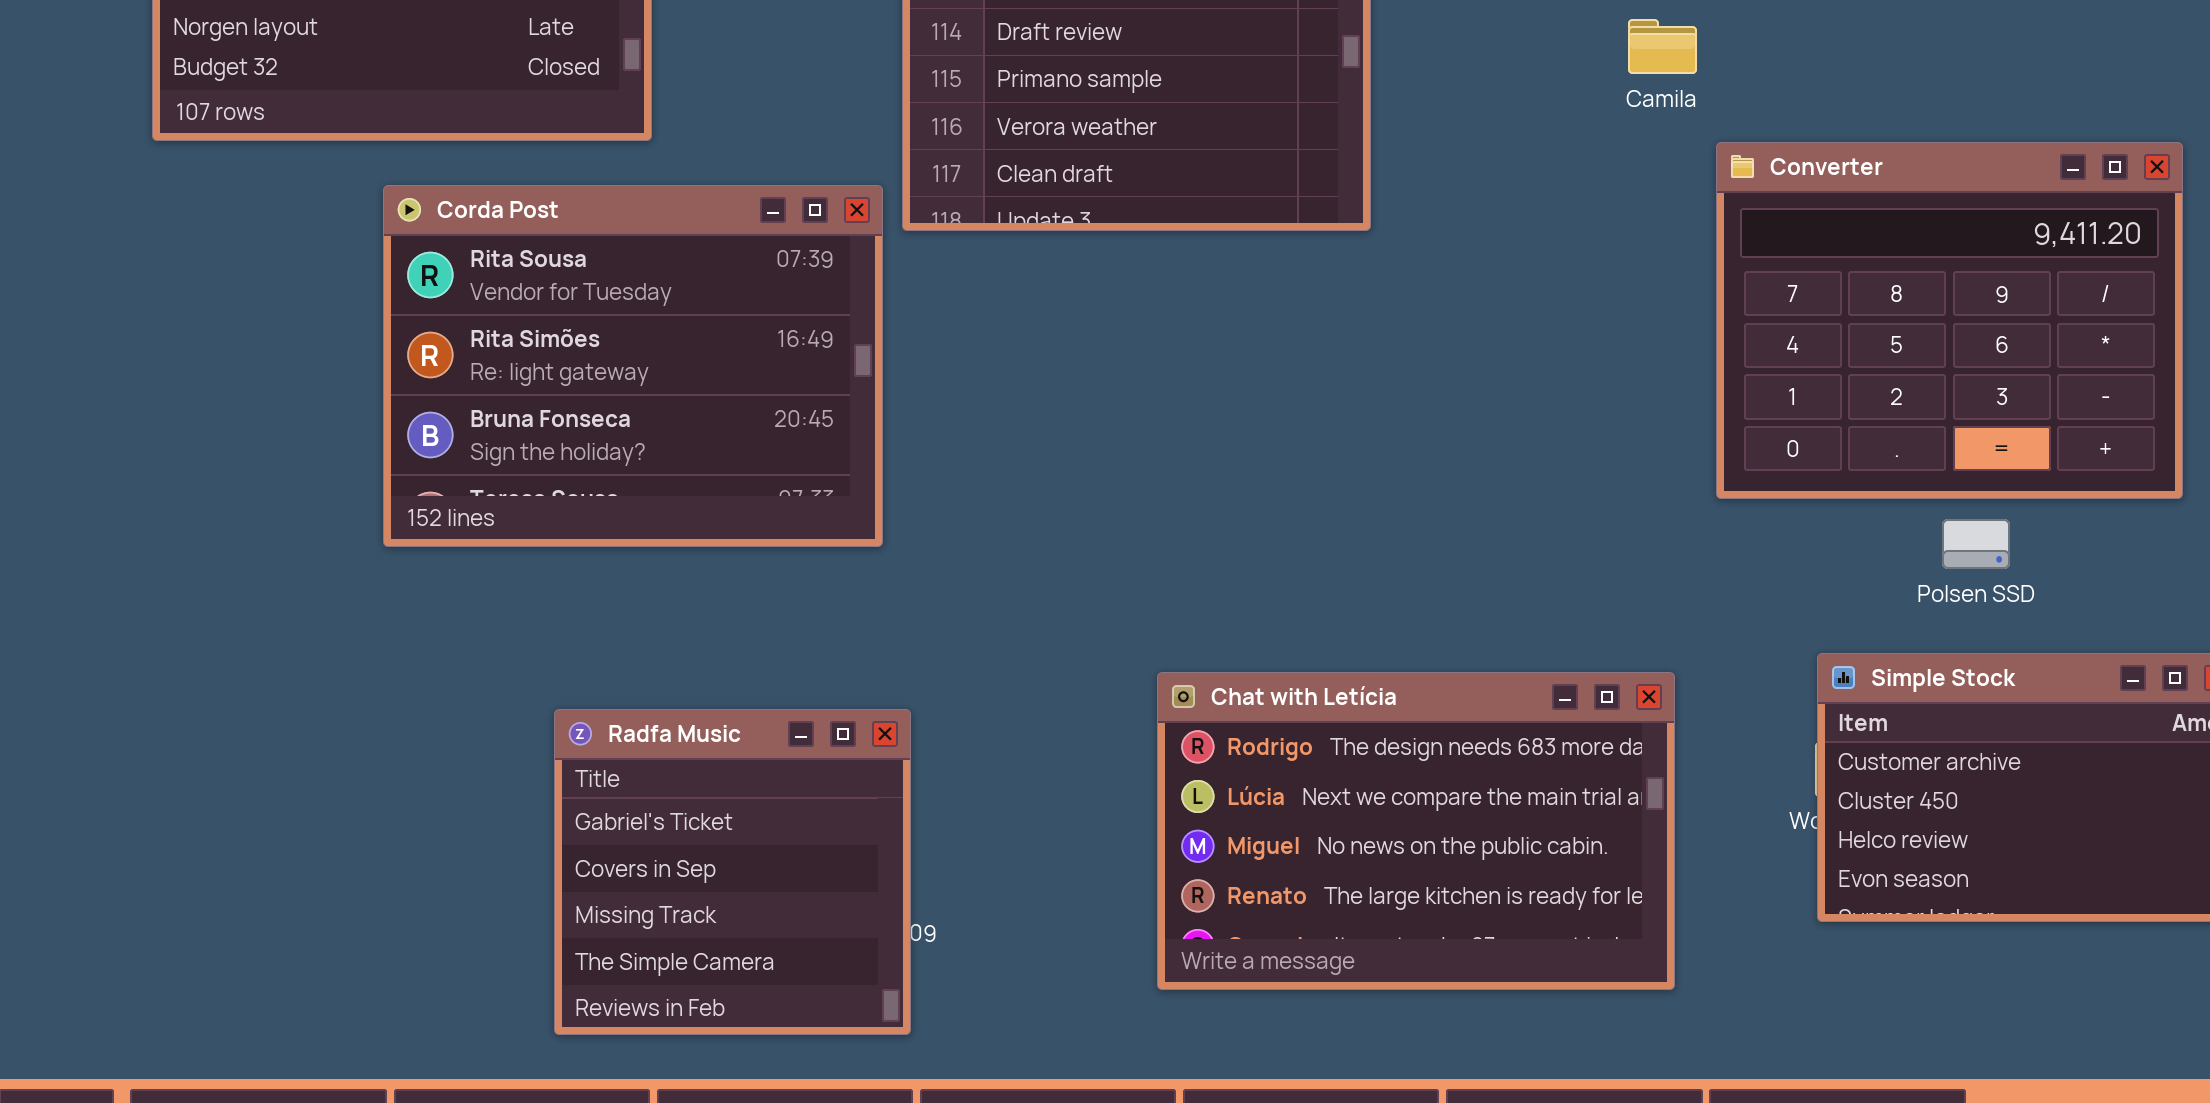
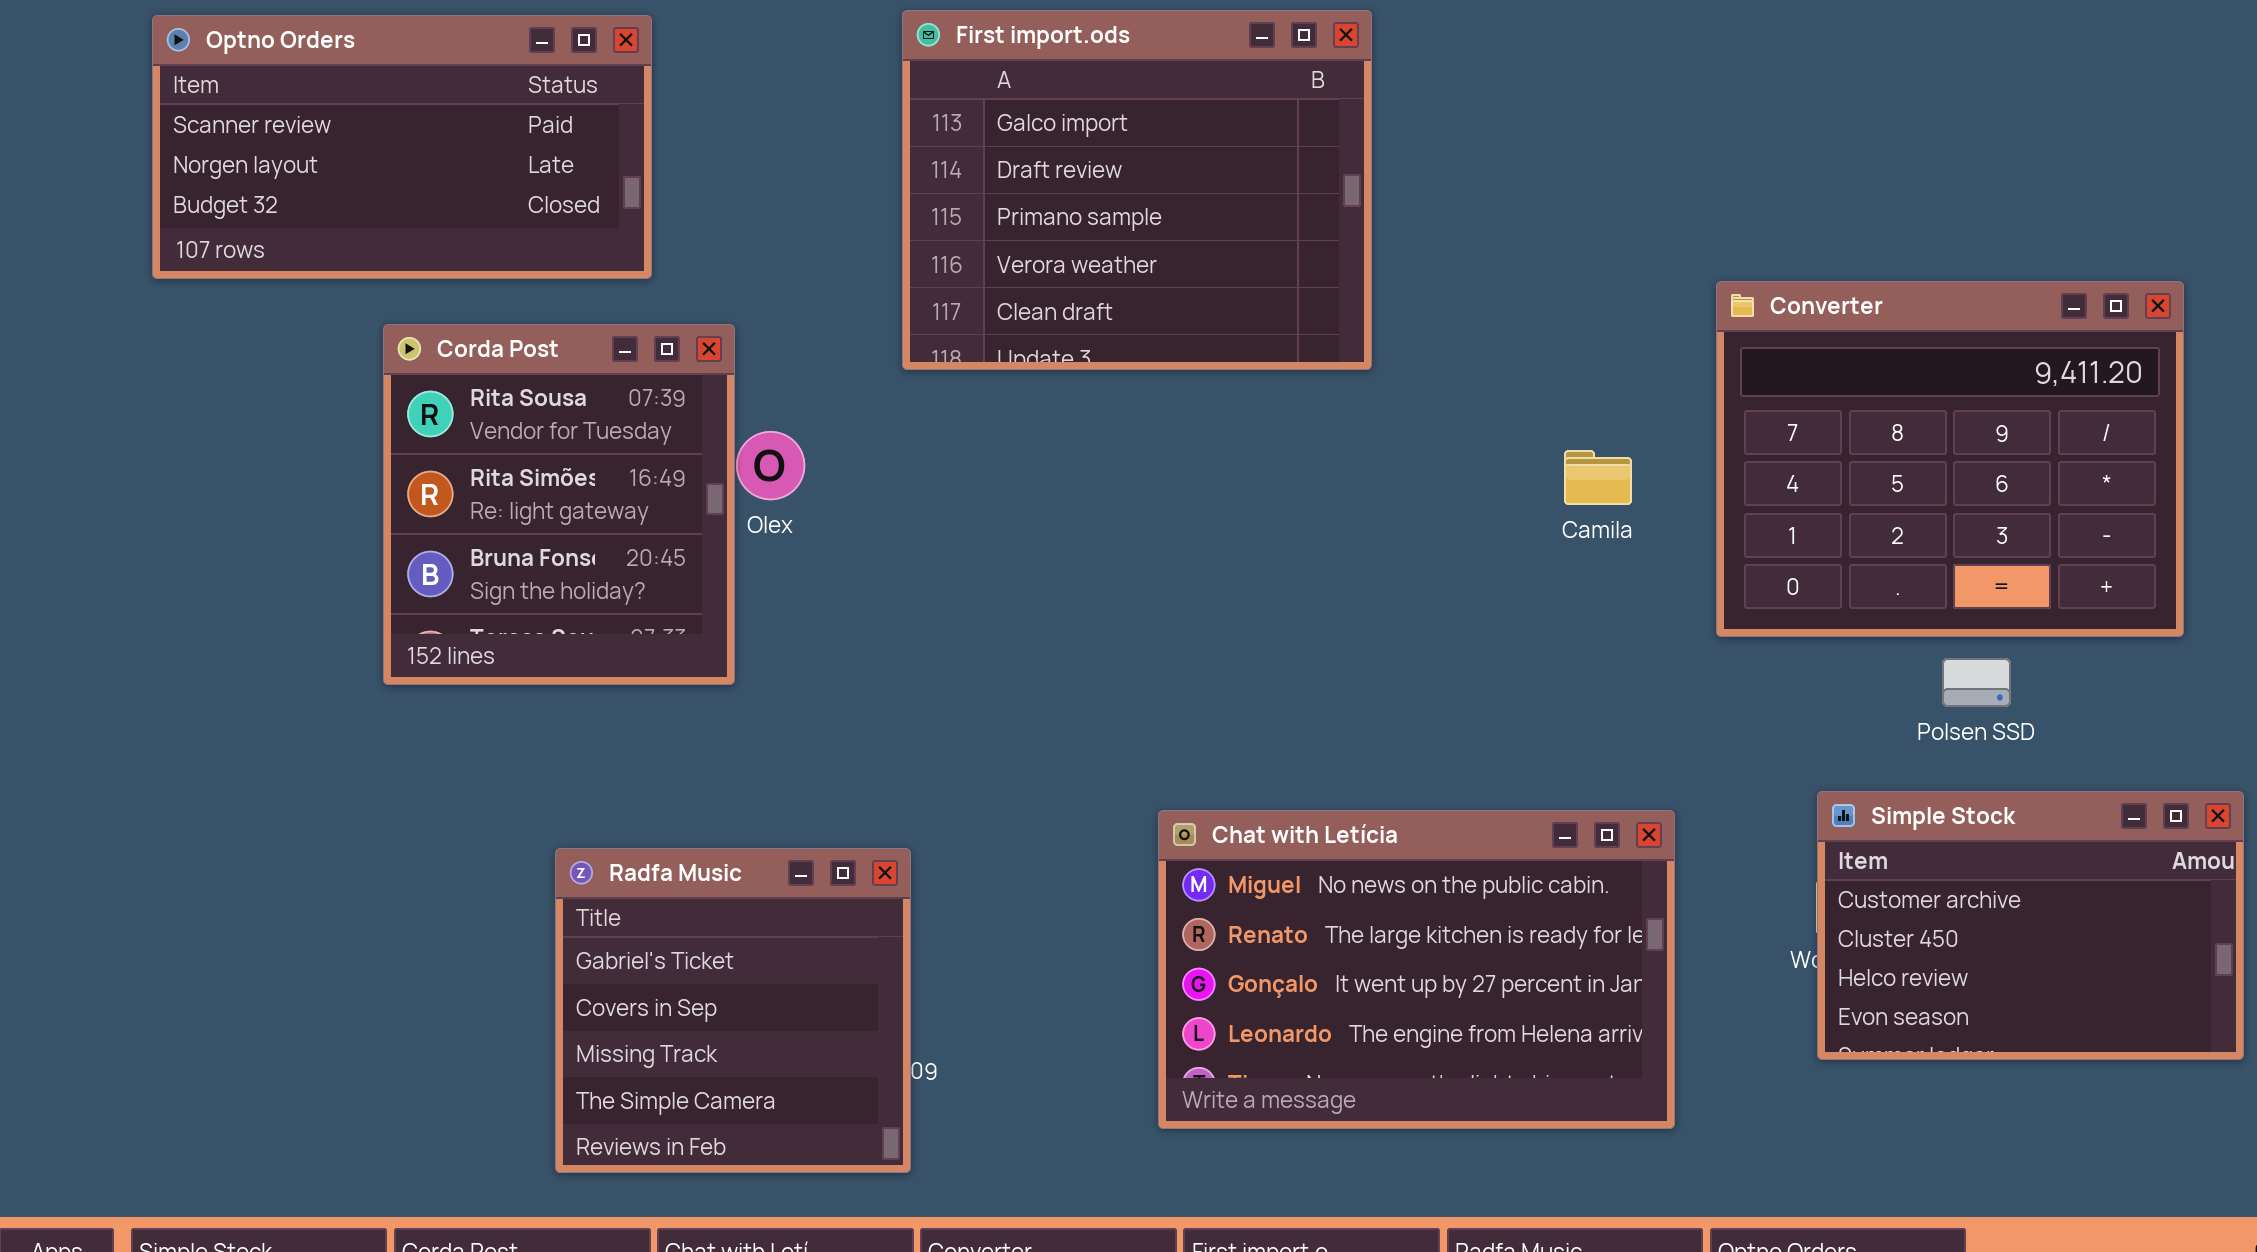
Camila: [1628,19,1697,74] -> [1564,450,1632,505], moved
Corda Post: [383,185,883,547] -> [383,324,735,685], resized
Chat with Letícia: [1157,672,1675,990] -> [1158,810,1675,1129], scrolled down 2 rows

